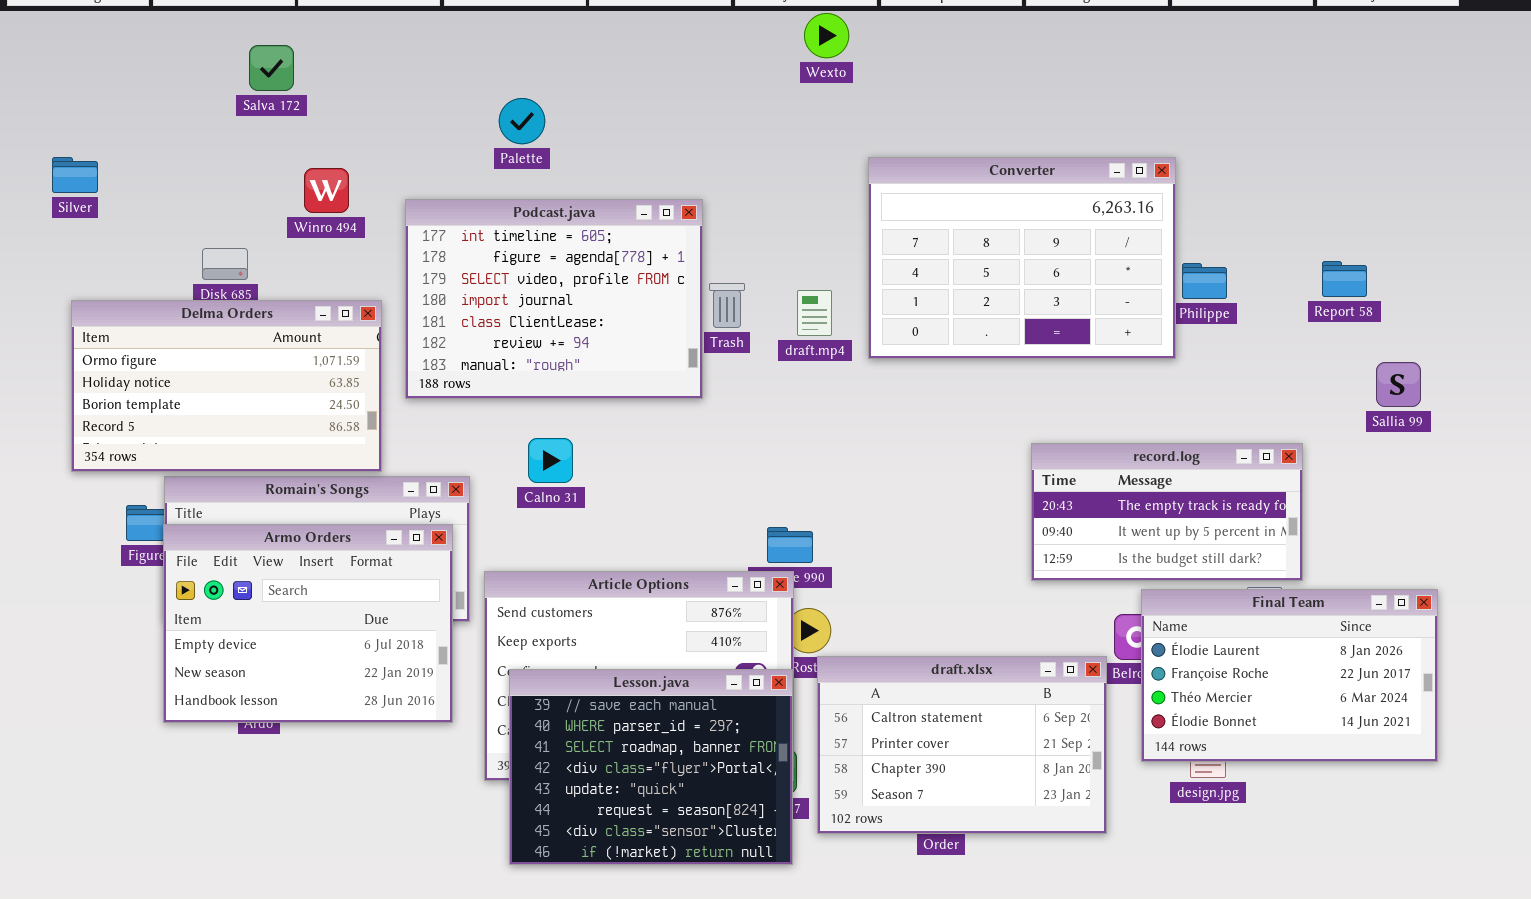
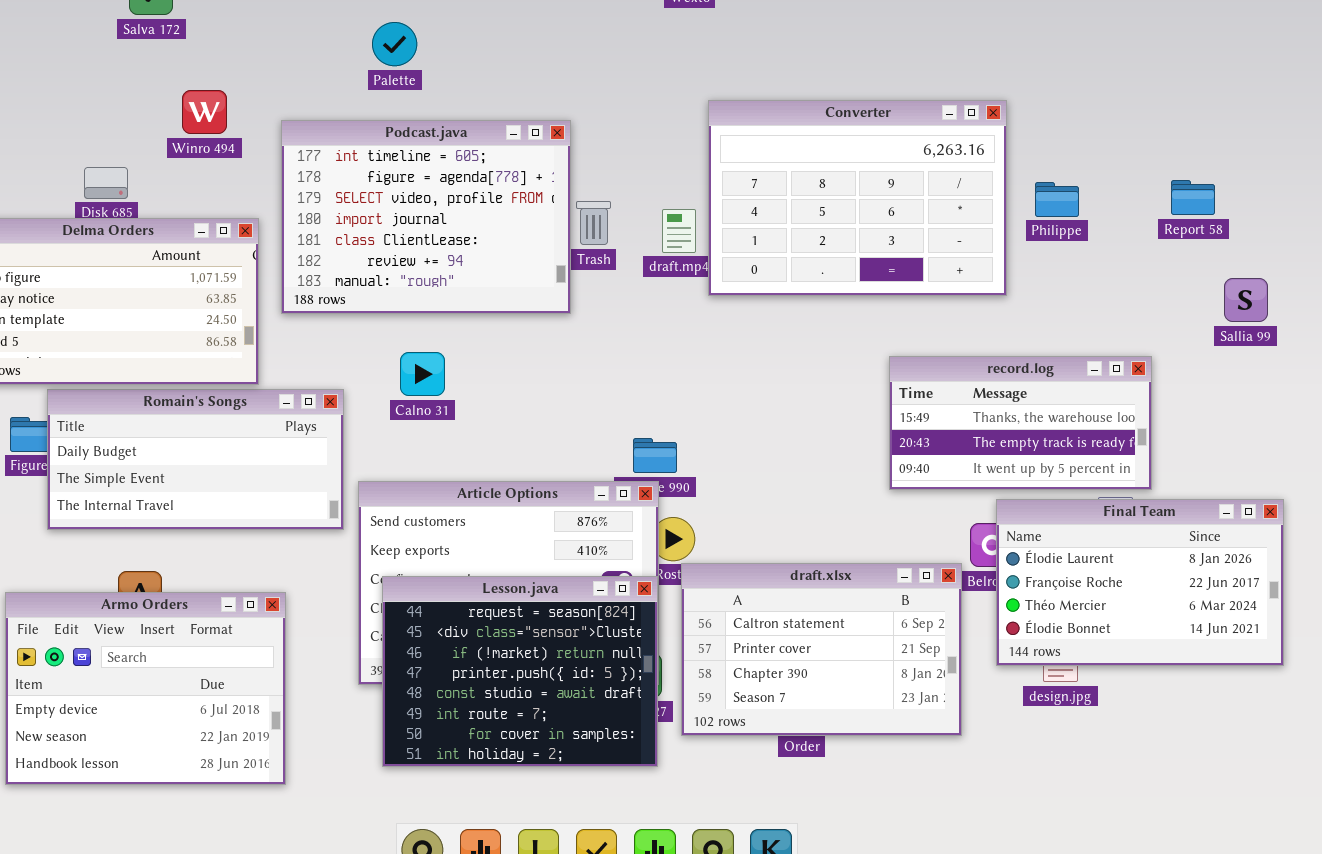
Converter: [868,157,1176,359] -> [708,100,1007,296], moved
record.log: [1031,443,1303,581] -> [889,356,1152,490], scrolled up 1 row
Armo Orders: [163,524,453,723] -> [5,592,286,785], moved
Lesson.java: [509,669,793,865] -> [382,576,658,767], scrolled down 5 rows

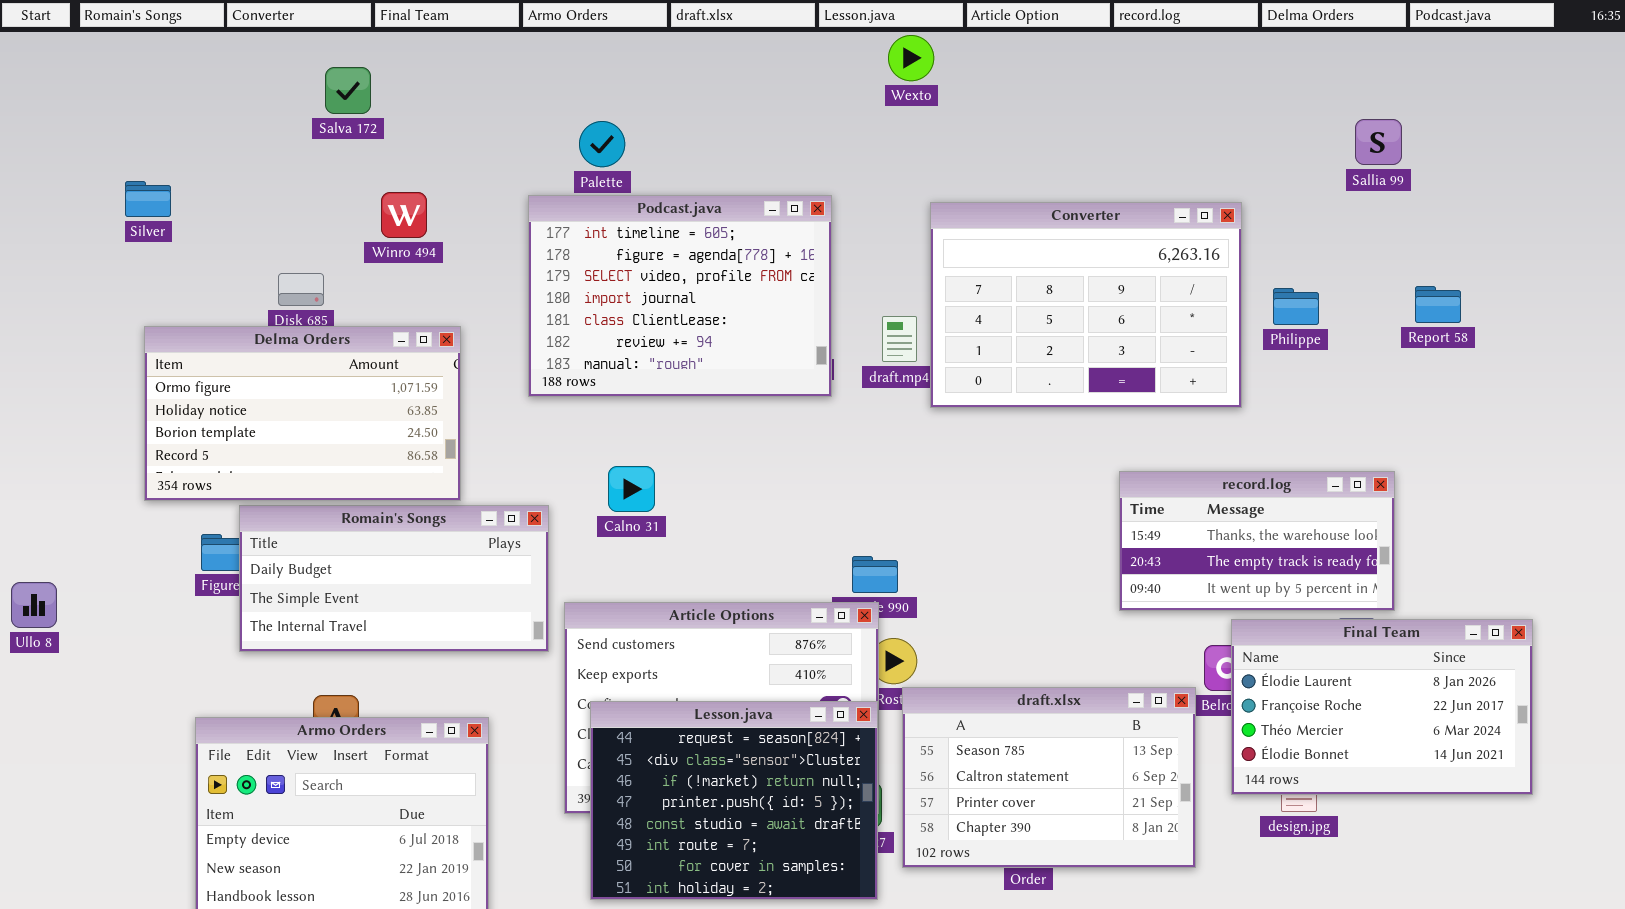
Podcast.java: [281,120,571,314] -> [528,195,832,397], moved
Sallia 99: [1224,278,1268,322] -> [1355,119,1402,165], moved
draft.xlsx: [681,563,962,736] -> [902,687,1196,868], scrolled up 1 row

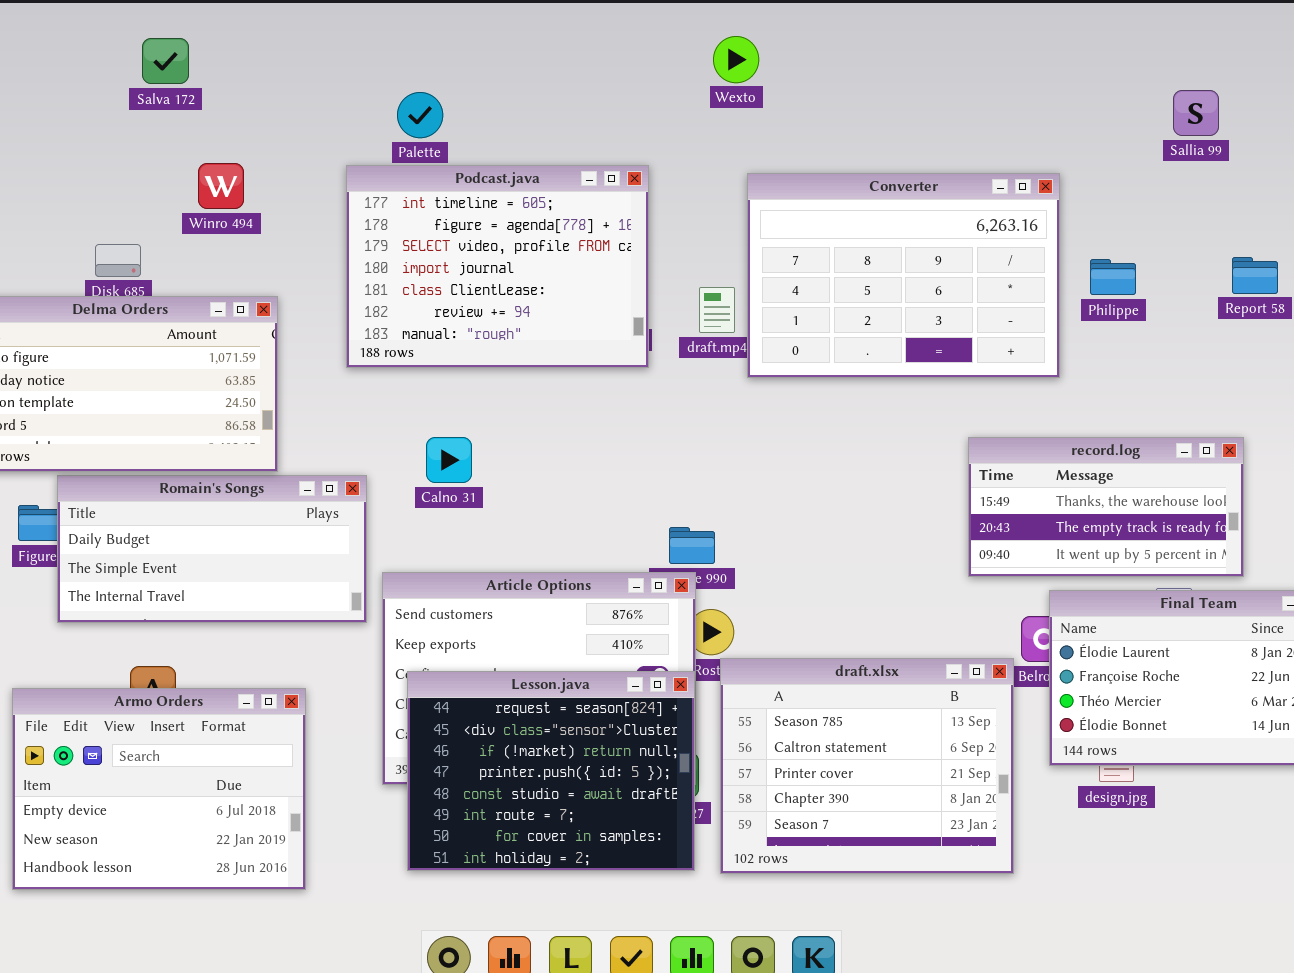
Wexto: [888,35,934,81] -> [713,36,759,83], moved
record.log: [1119,471,1395,611] -> [968,437,1244,577], moved
draft.xlsx: [902,687,1196,868] -> [720,658,1014,874], resized

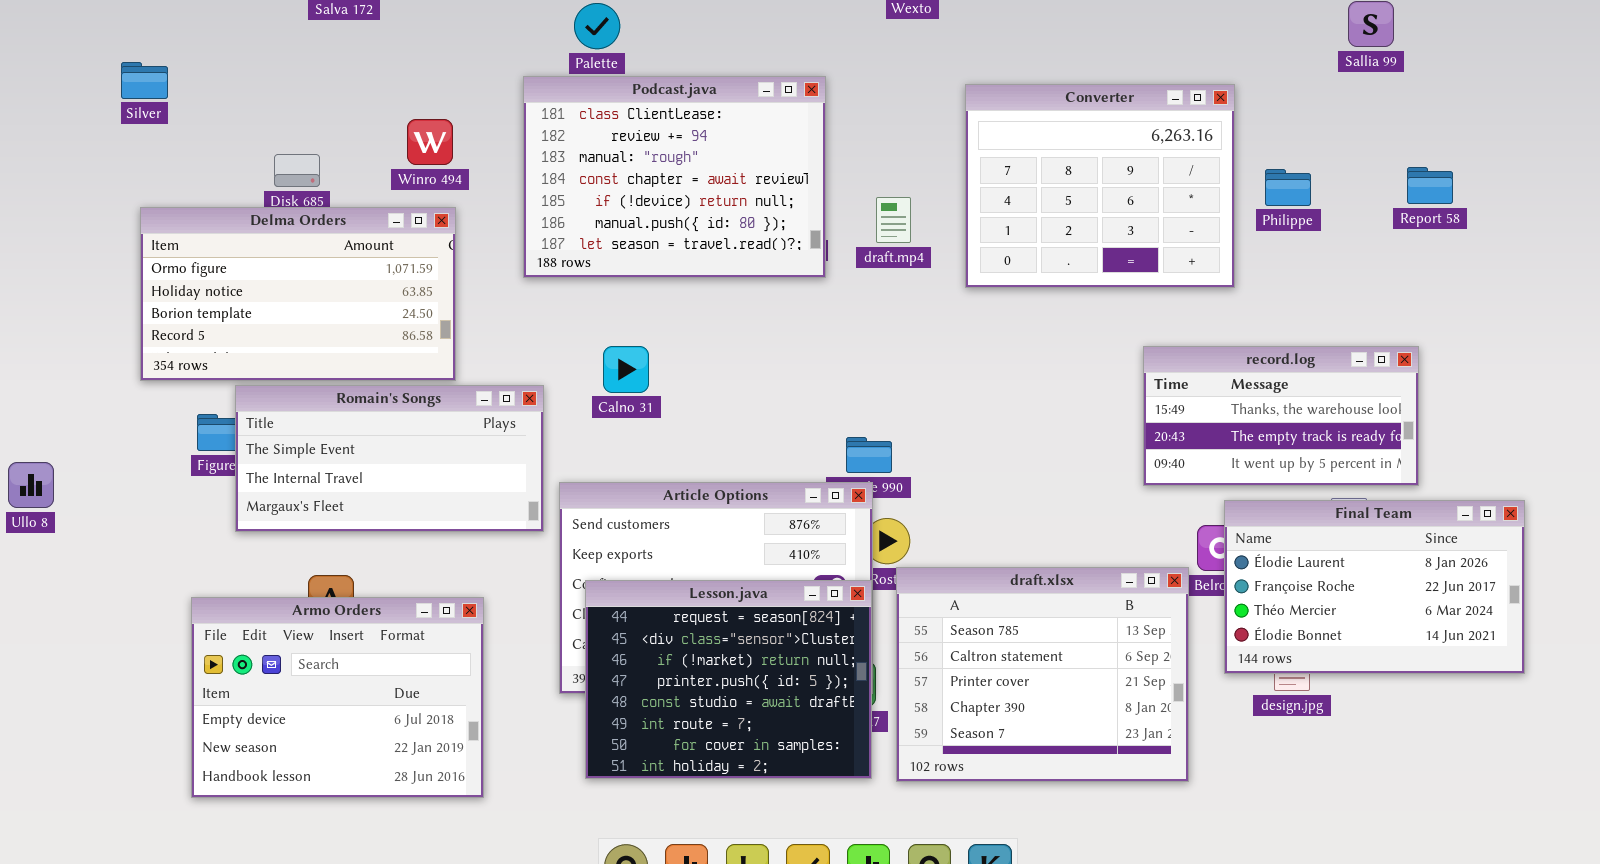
Winro 494: [198,163,244,209] -> [407,119,453,165], moved
Podcast.java: [346,165,649,368] -> [523,76,826,278], scrolled down 4 rows
Converter: [747,173,1060,378] -> [965,84,1235,288], resized
Romain's Songs: [57,475,367,623] -> [235,385,544,532], scrolled down 1 row

